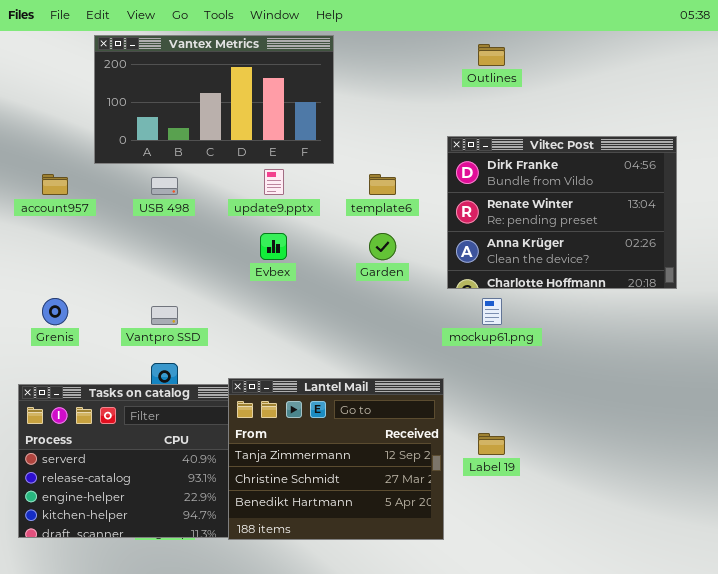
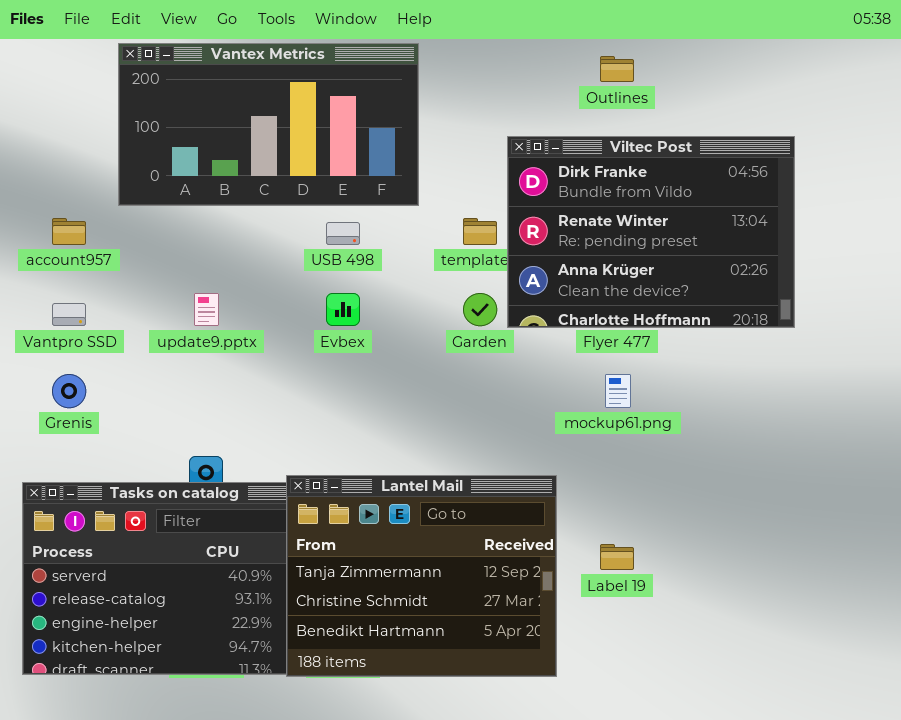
Viltec Post: [447,136,677,289] -> [507,136,795,328], moved
update9.pptx: [264,169,284,195] -> [194,293,219,326], moved
USB 498: [151,177,178,195] -> [326,222,360,245], moved
Vantpro SSD: [151,306,178,325] -> [52,303,86,326], moved

